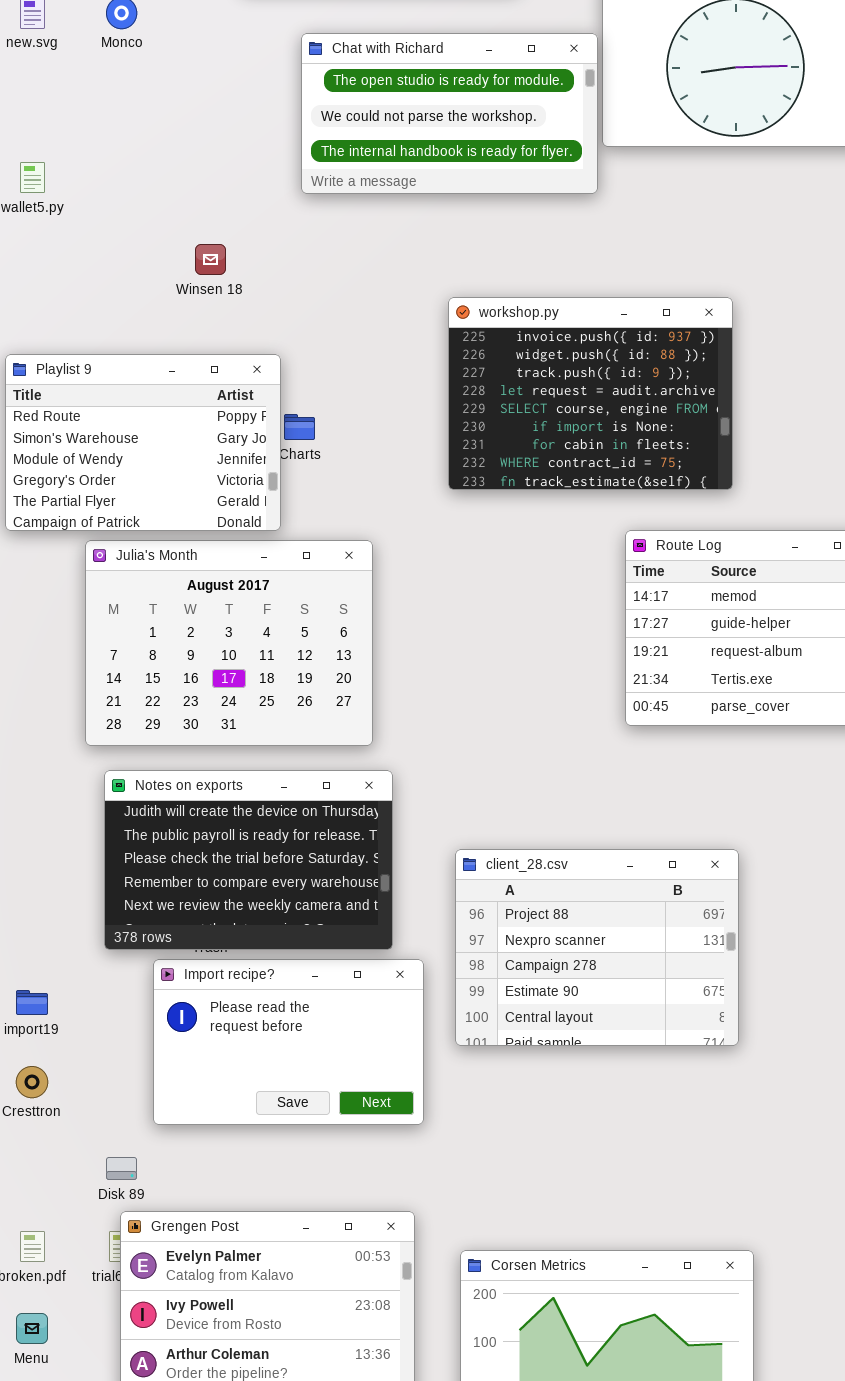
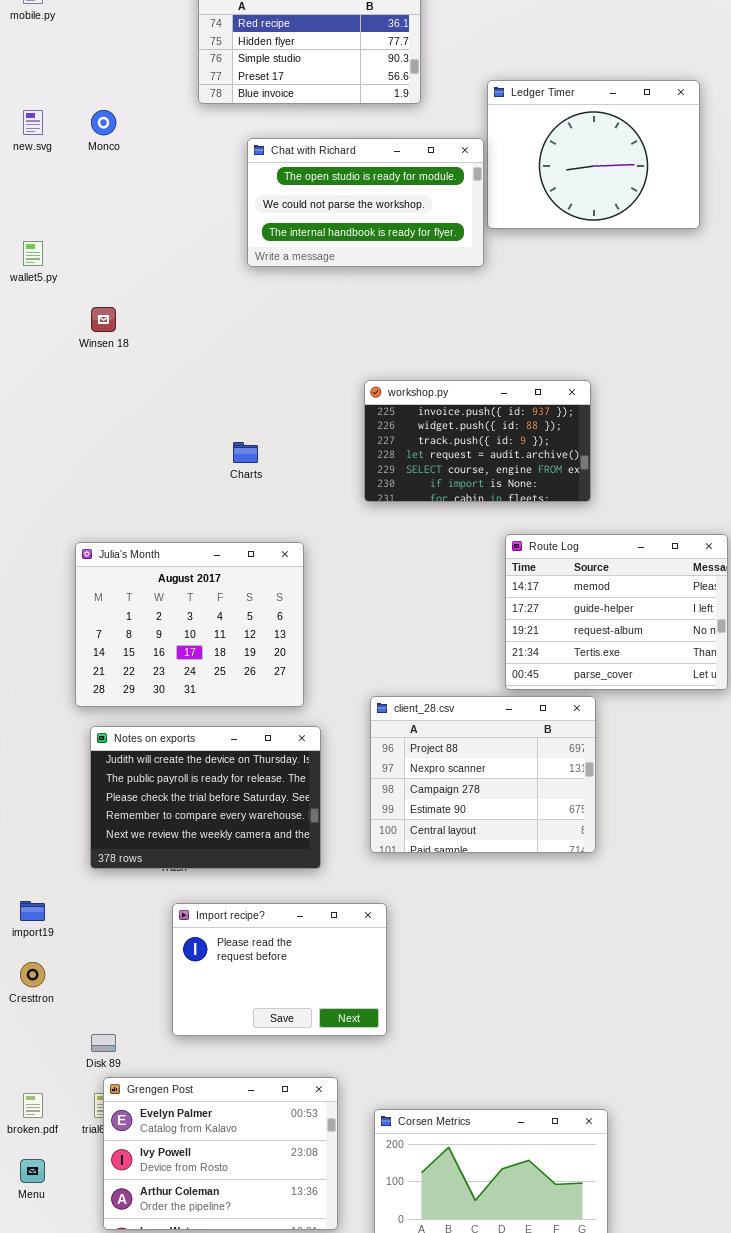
Winsen 18: [195,244,226,275] -> [91,307,116,332], moved
workshop.py: [448,297,733,490] -> [364,380,591,502], resized
Playlist 9: [5,354,281,531] -> none, closed
client_28.csv: [455,849,739,1046] -> [370,696,596,853], moved
Import recipe?: [153,959,424,1125] -> [172,903,387,1036], moved

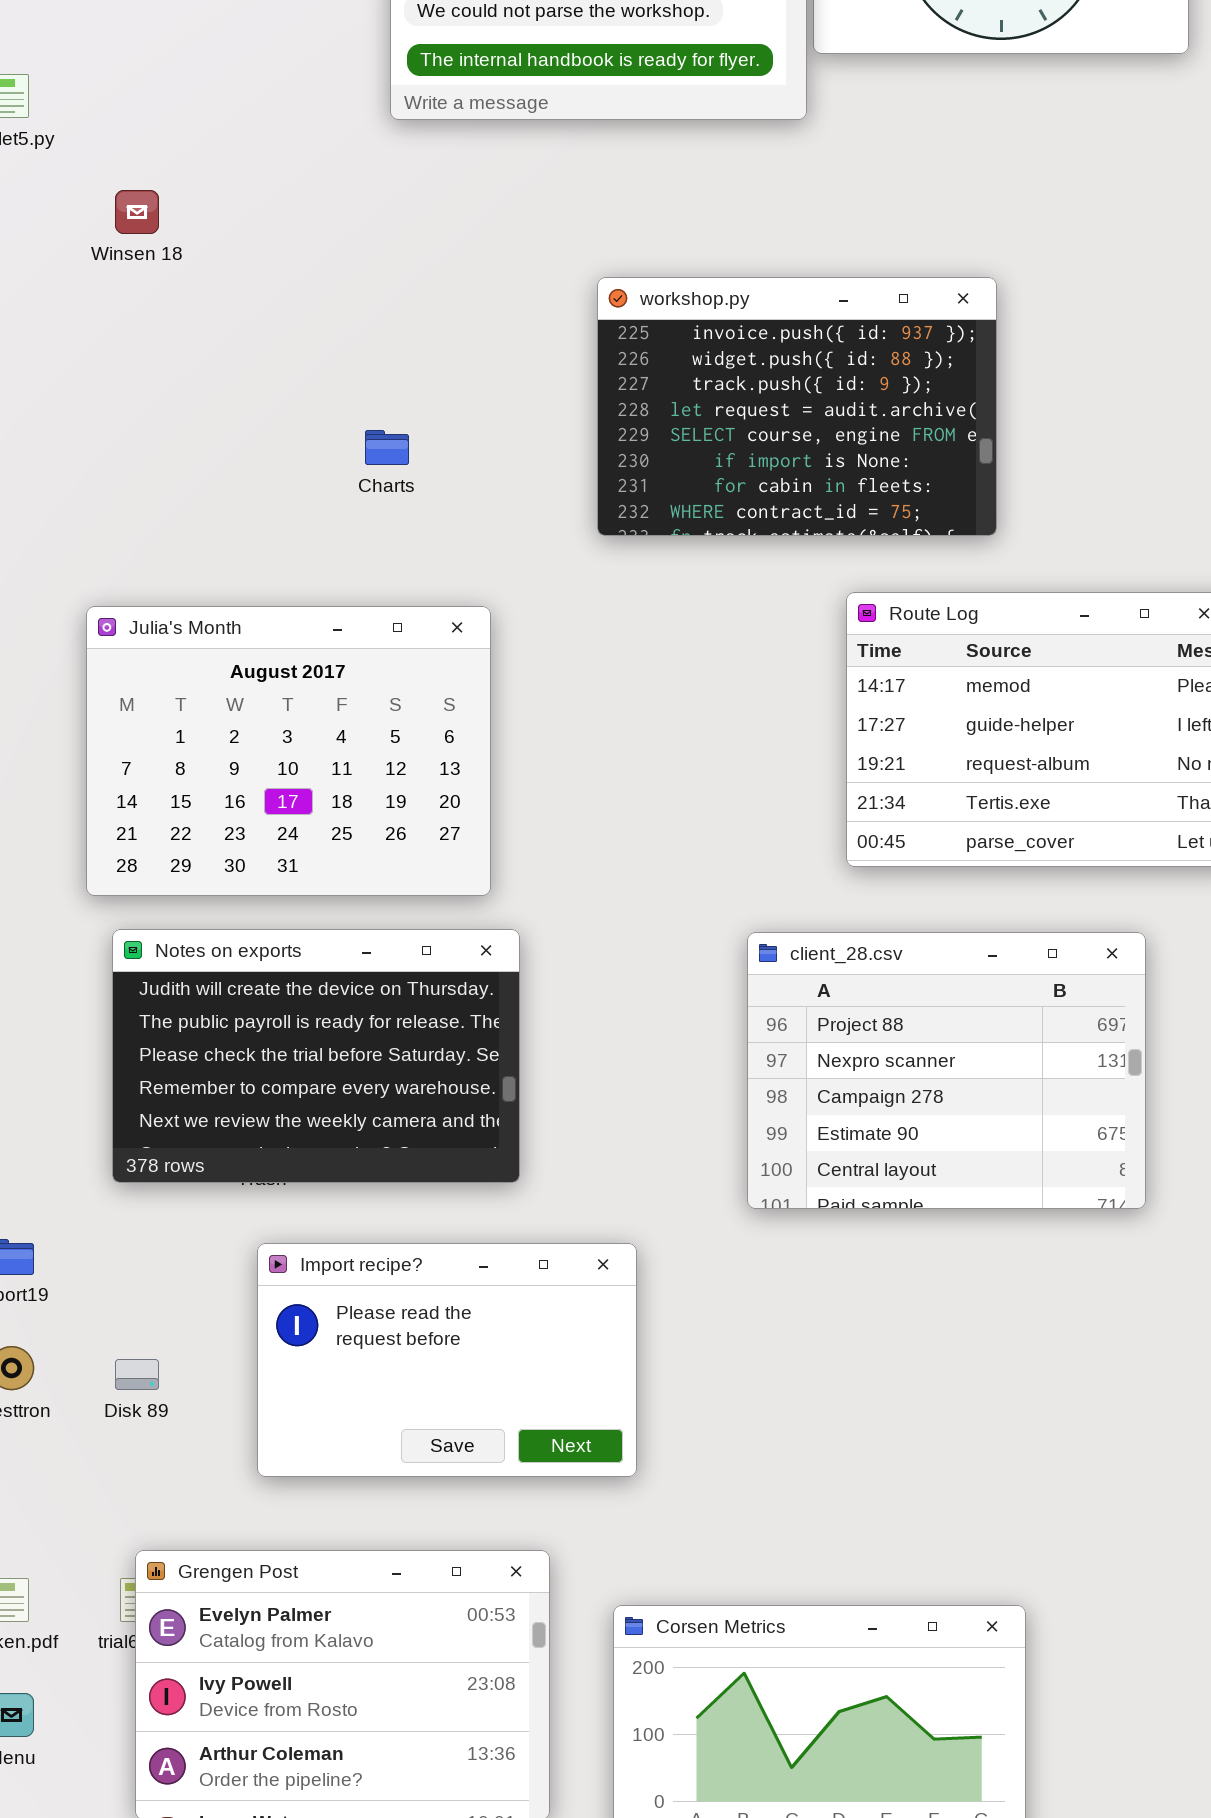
workshop.py: [364,380,591,502] -> [597,277,997,536], resized
client_28.csv: [370,696,596,853] -> [747,932,1146,1209], moved
Disk 89: [91,1034,116,1052] -> [115,1359,159,1390], moved

